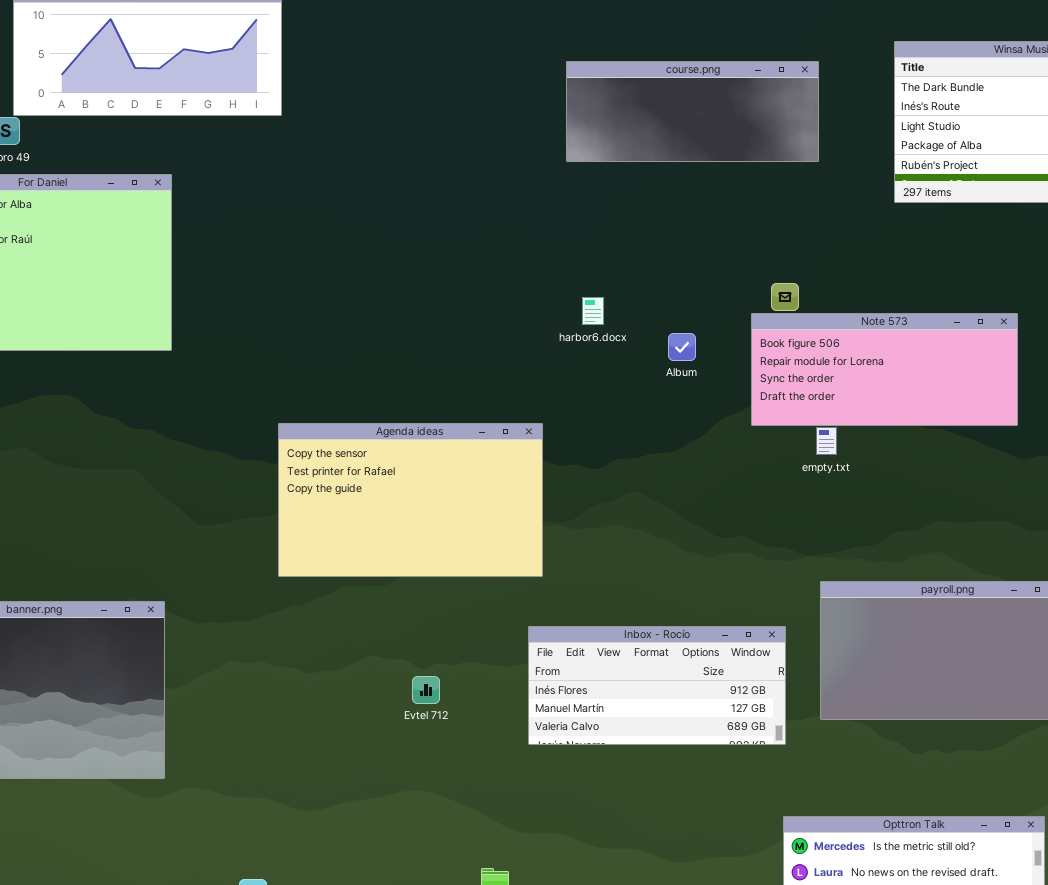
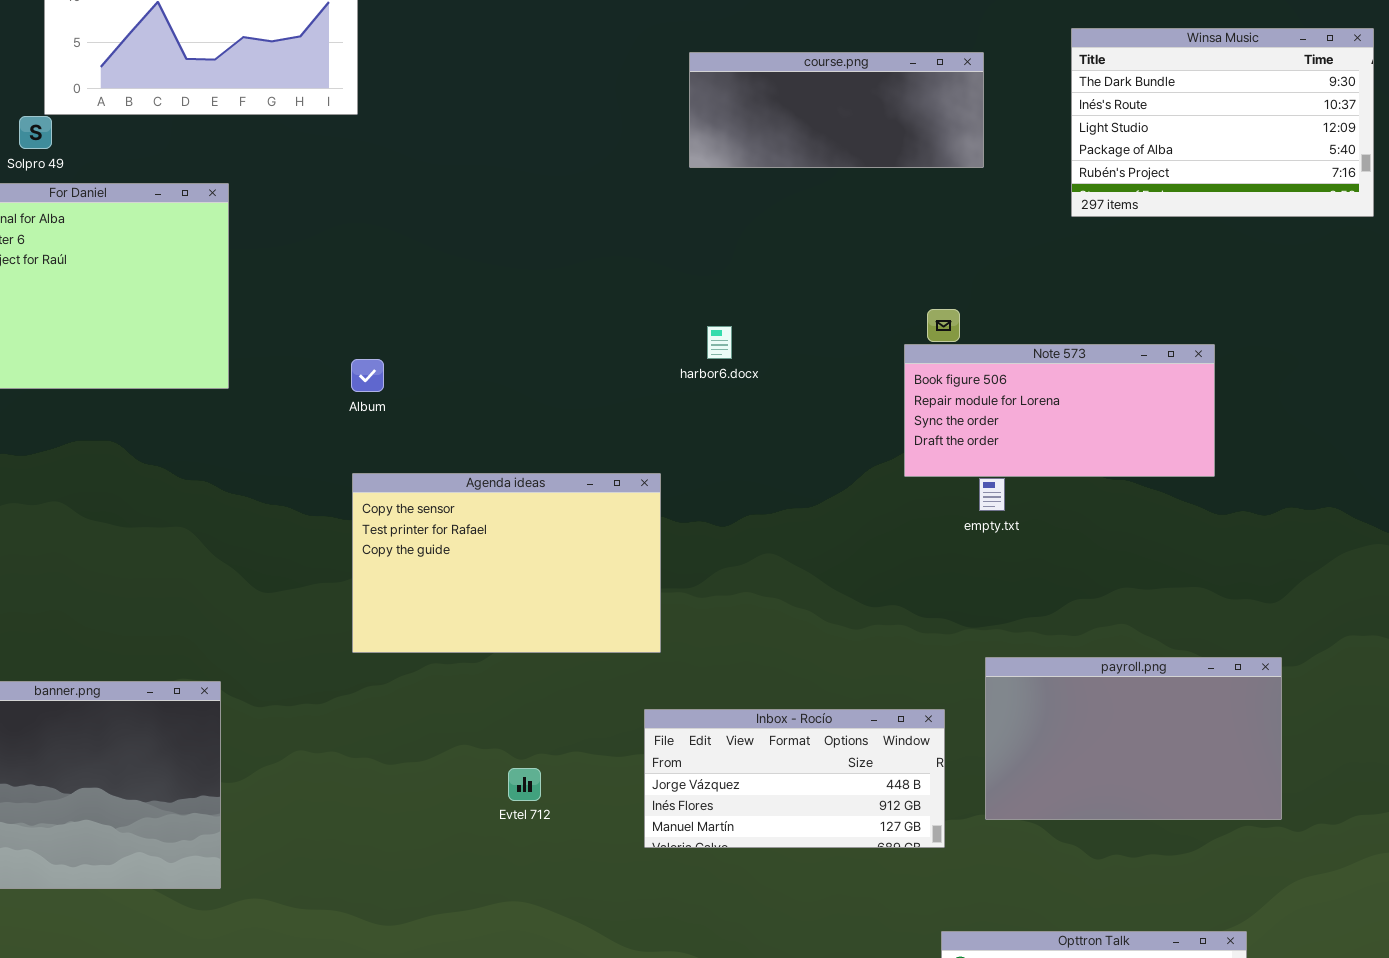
Album: [668,333,696,361] -> [351,359,384,392], moved
Inbox - Rocío: [528,626,786,745] -> [644,709,945,848], scrolled up 1 row

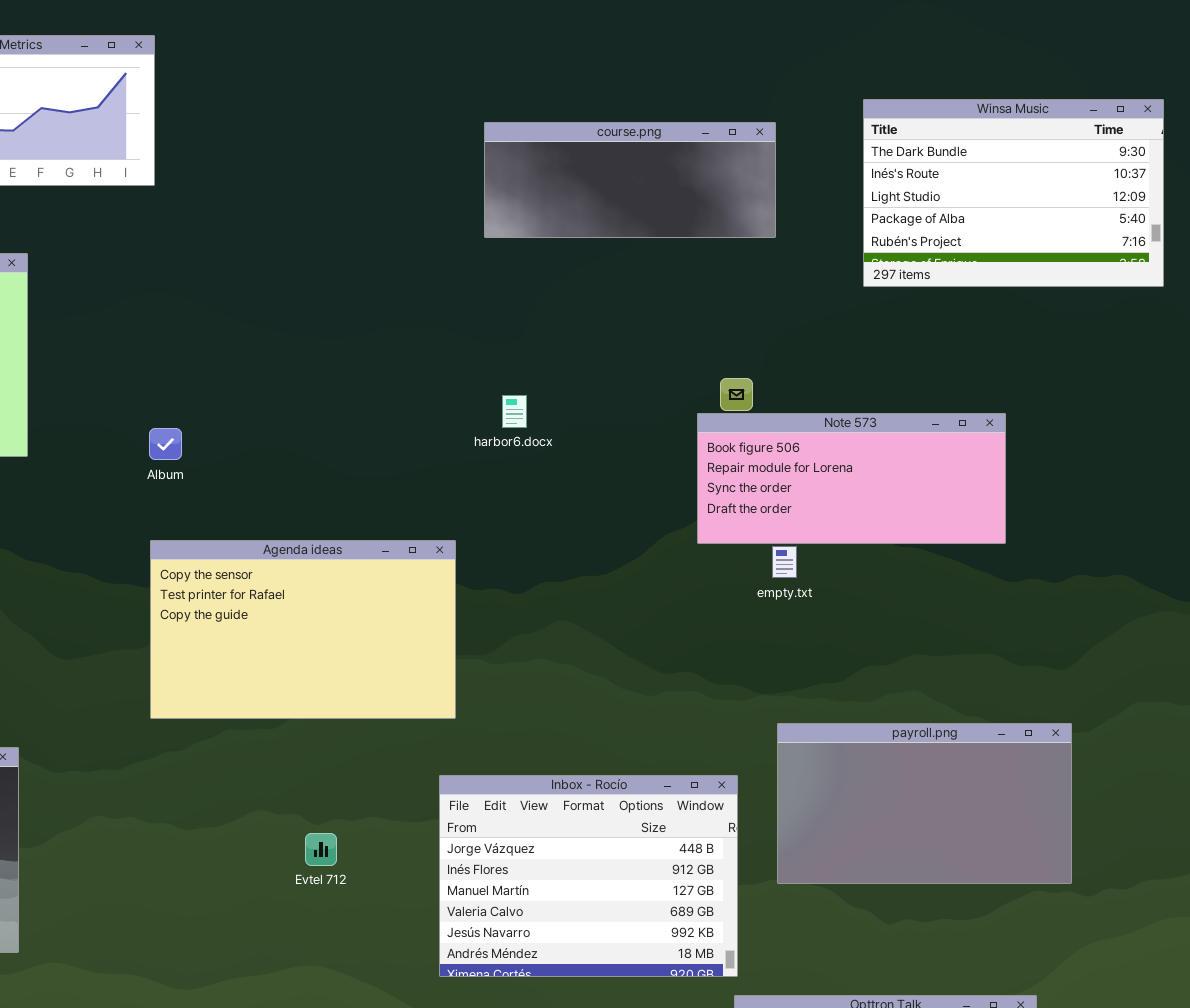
Inbox - Rocío: [644,709,945,848] -> [439,775,738,977], resized

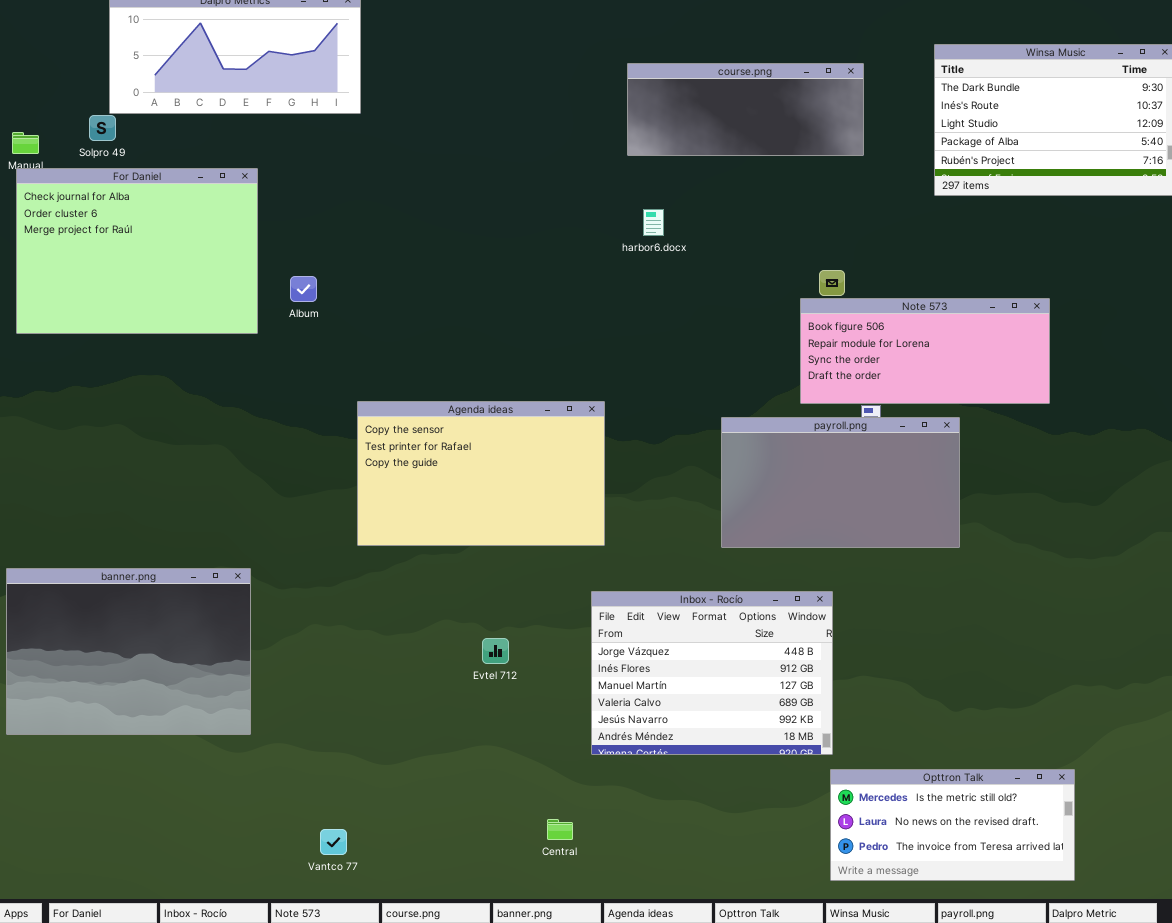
harbor6.docx: [502,395,527,428] -> [643,209,664,236], moved
Album: [149,428,182,460] -> [290,276,317,302], moved
payroll.png: [777,723,1072,884] -> [721,417,960,548], moved

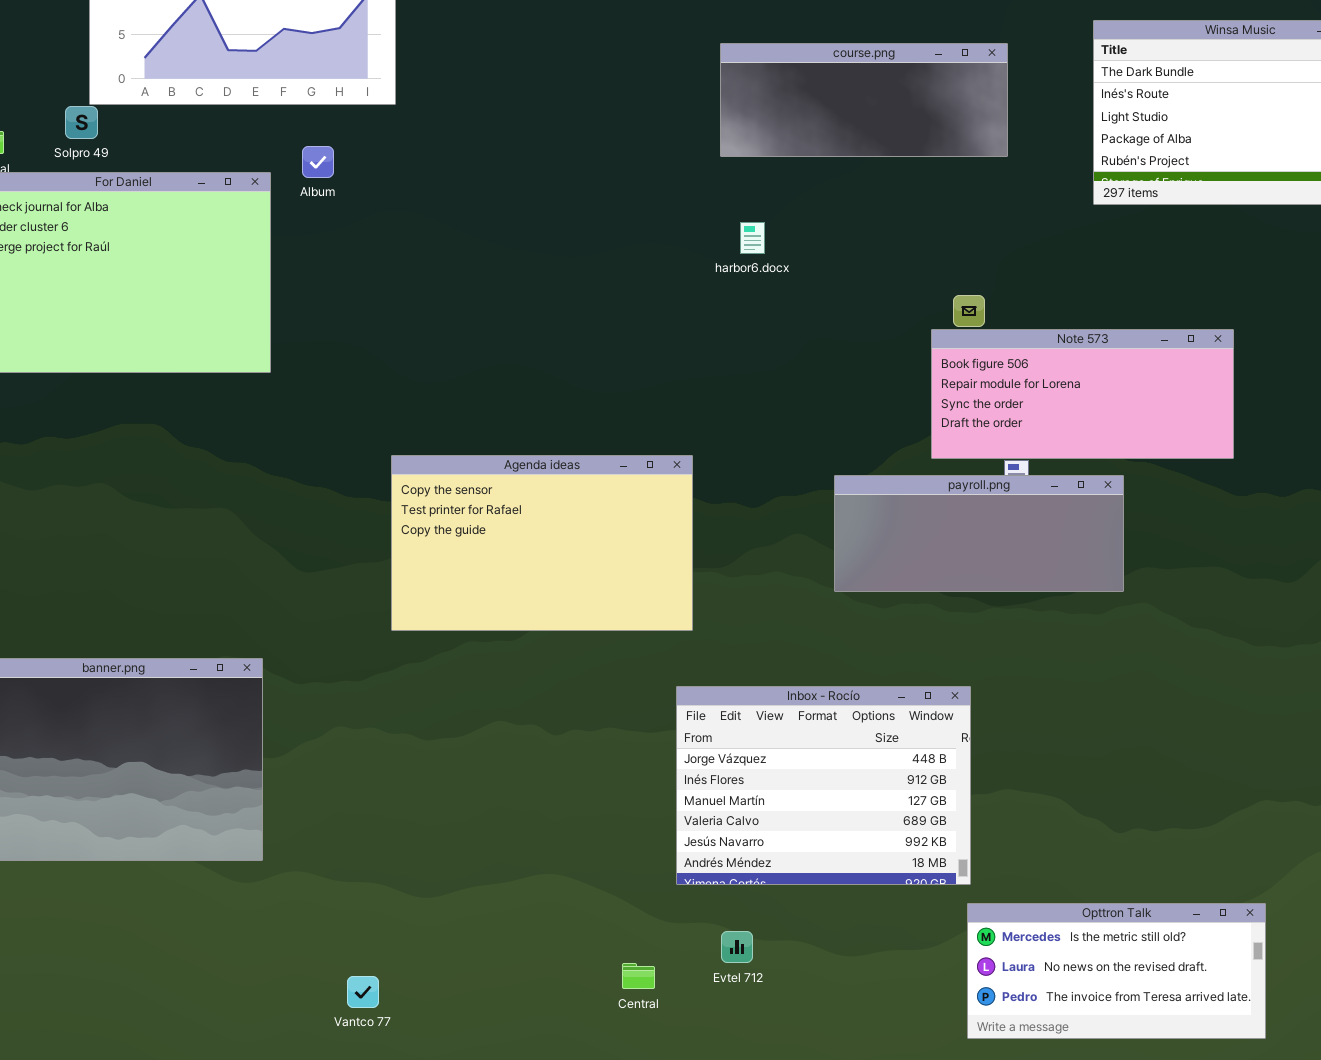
Album: [290,276,317,302] -> [302,146,334,178], moved
payroll.png: [721,417,960,548] -> [834,475,1124,592], resized
Evtel 712: [482,638,509,664] -> [721,931,753,963], moved

